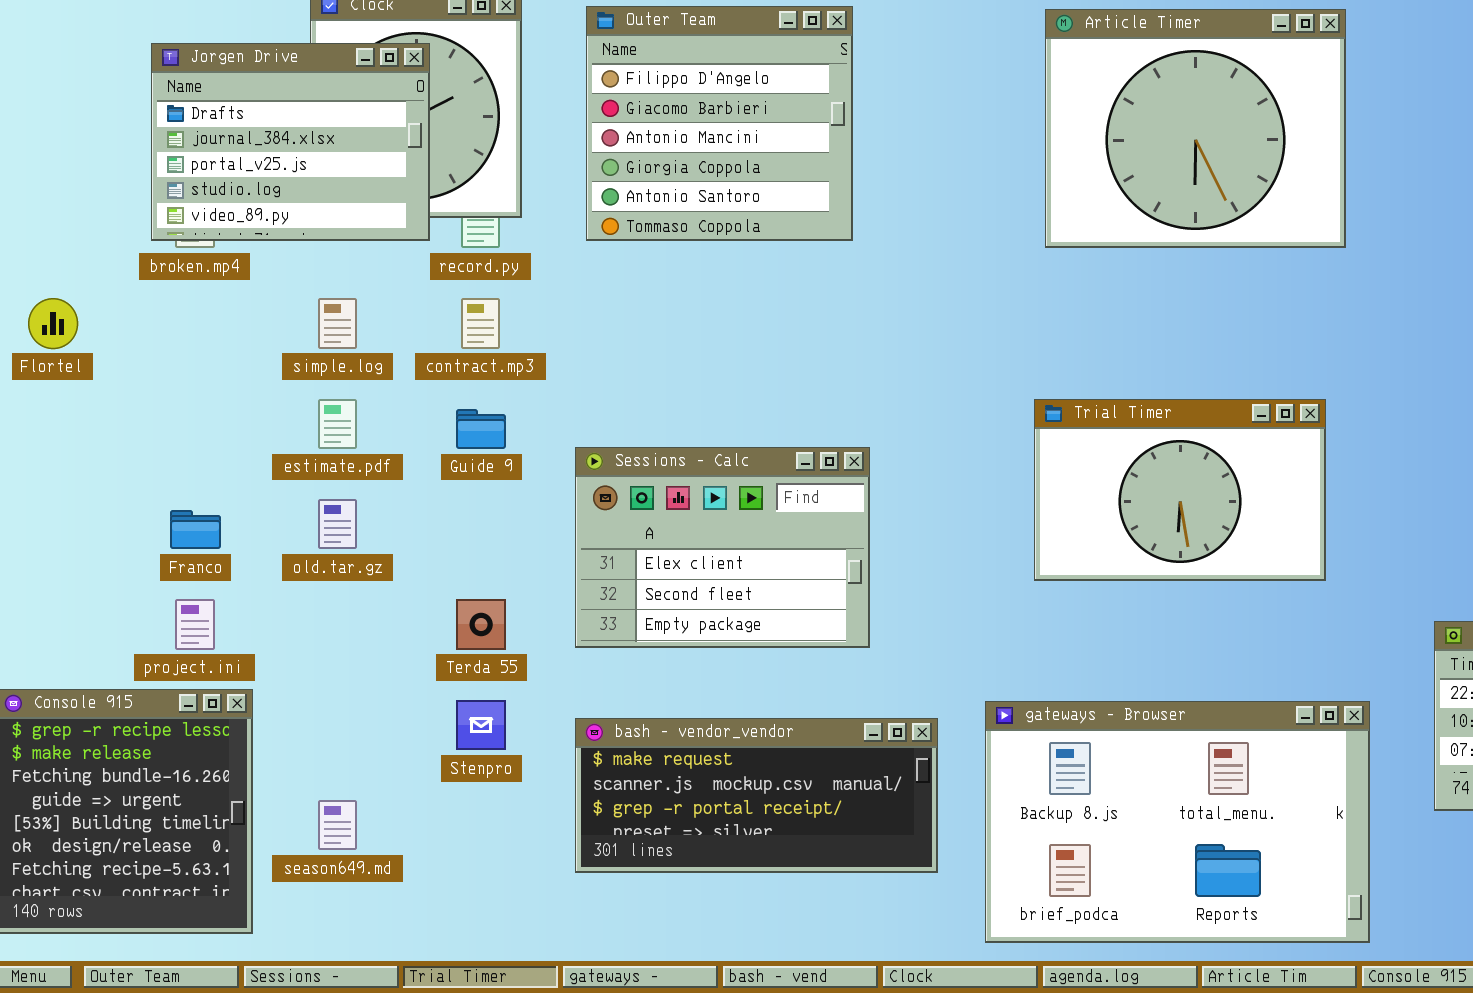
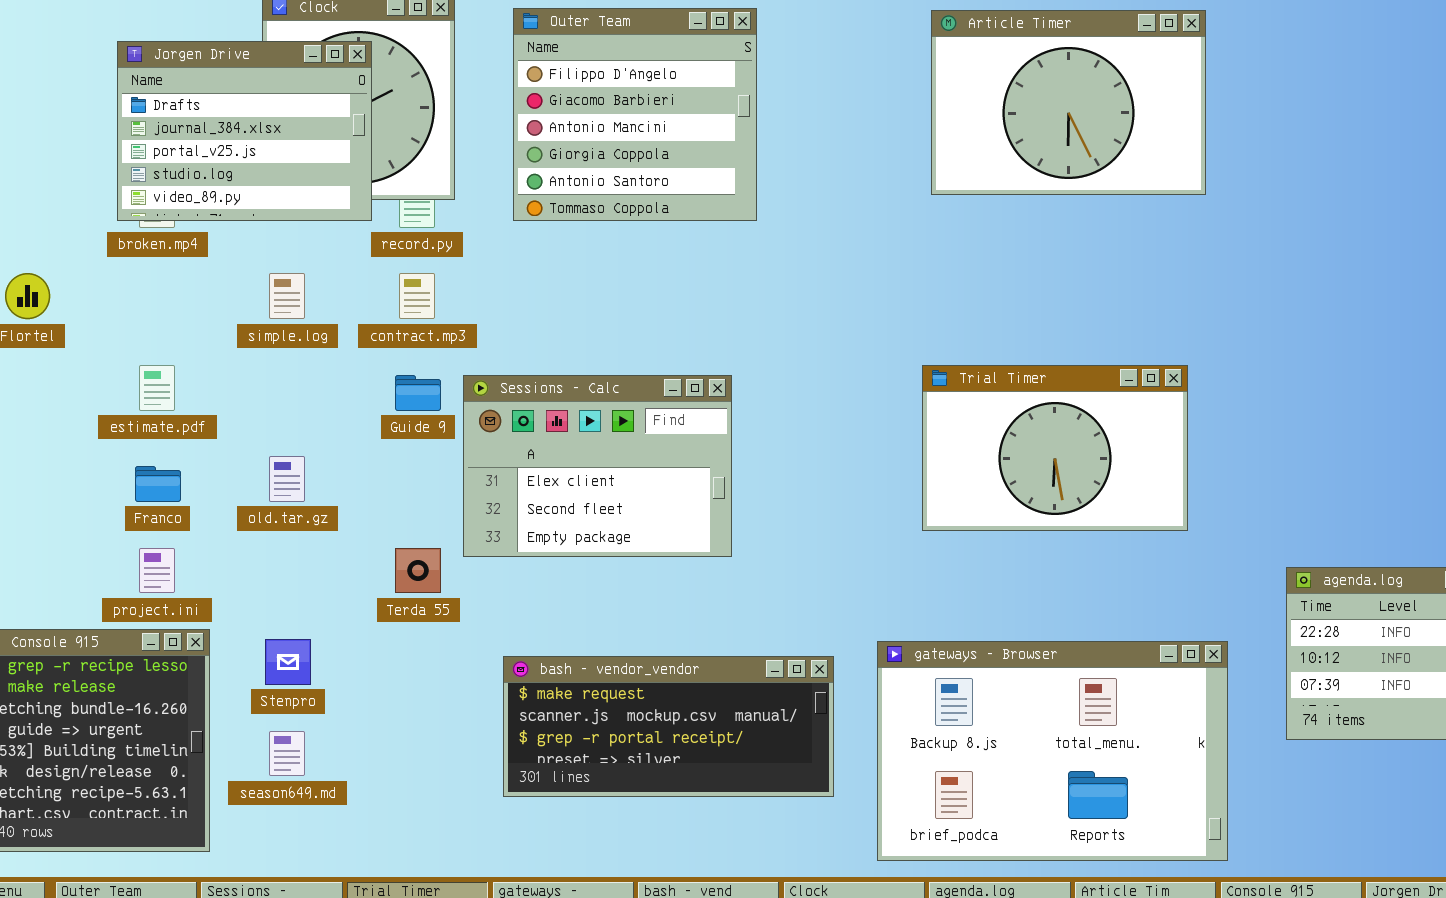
Article Timer: [1045,9,1346,248] -> [931,10,1206,195], resized
estimate.pdf: [318,399,357,449] -> [139,365,175,411], moved
Sessions - Calc: [575,447,870,648] -> [463,375,732,557], moved
Stenpro: [456,700,506,750] -> [265,639,311,685], moved

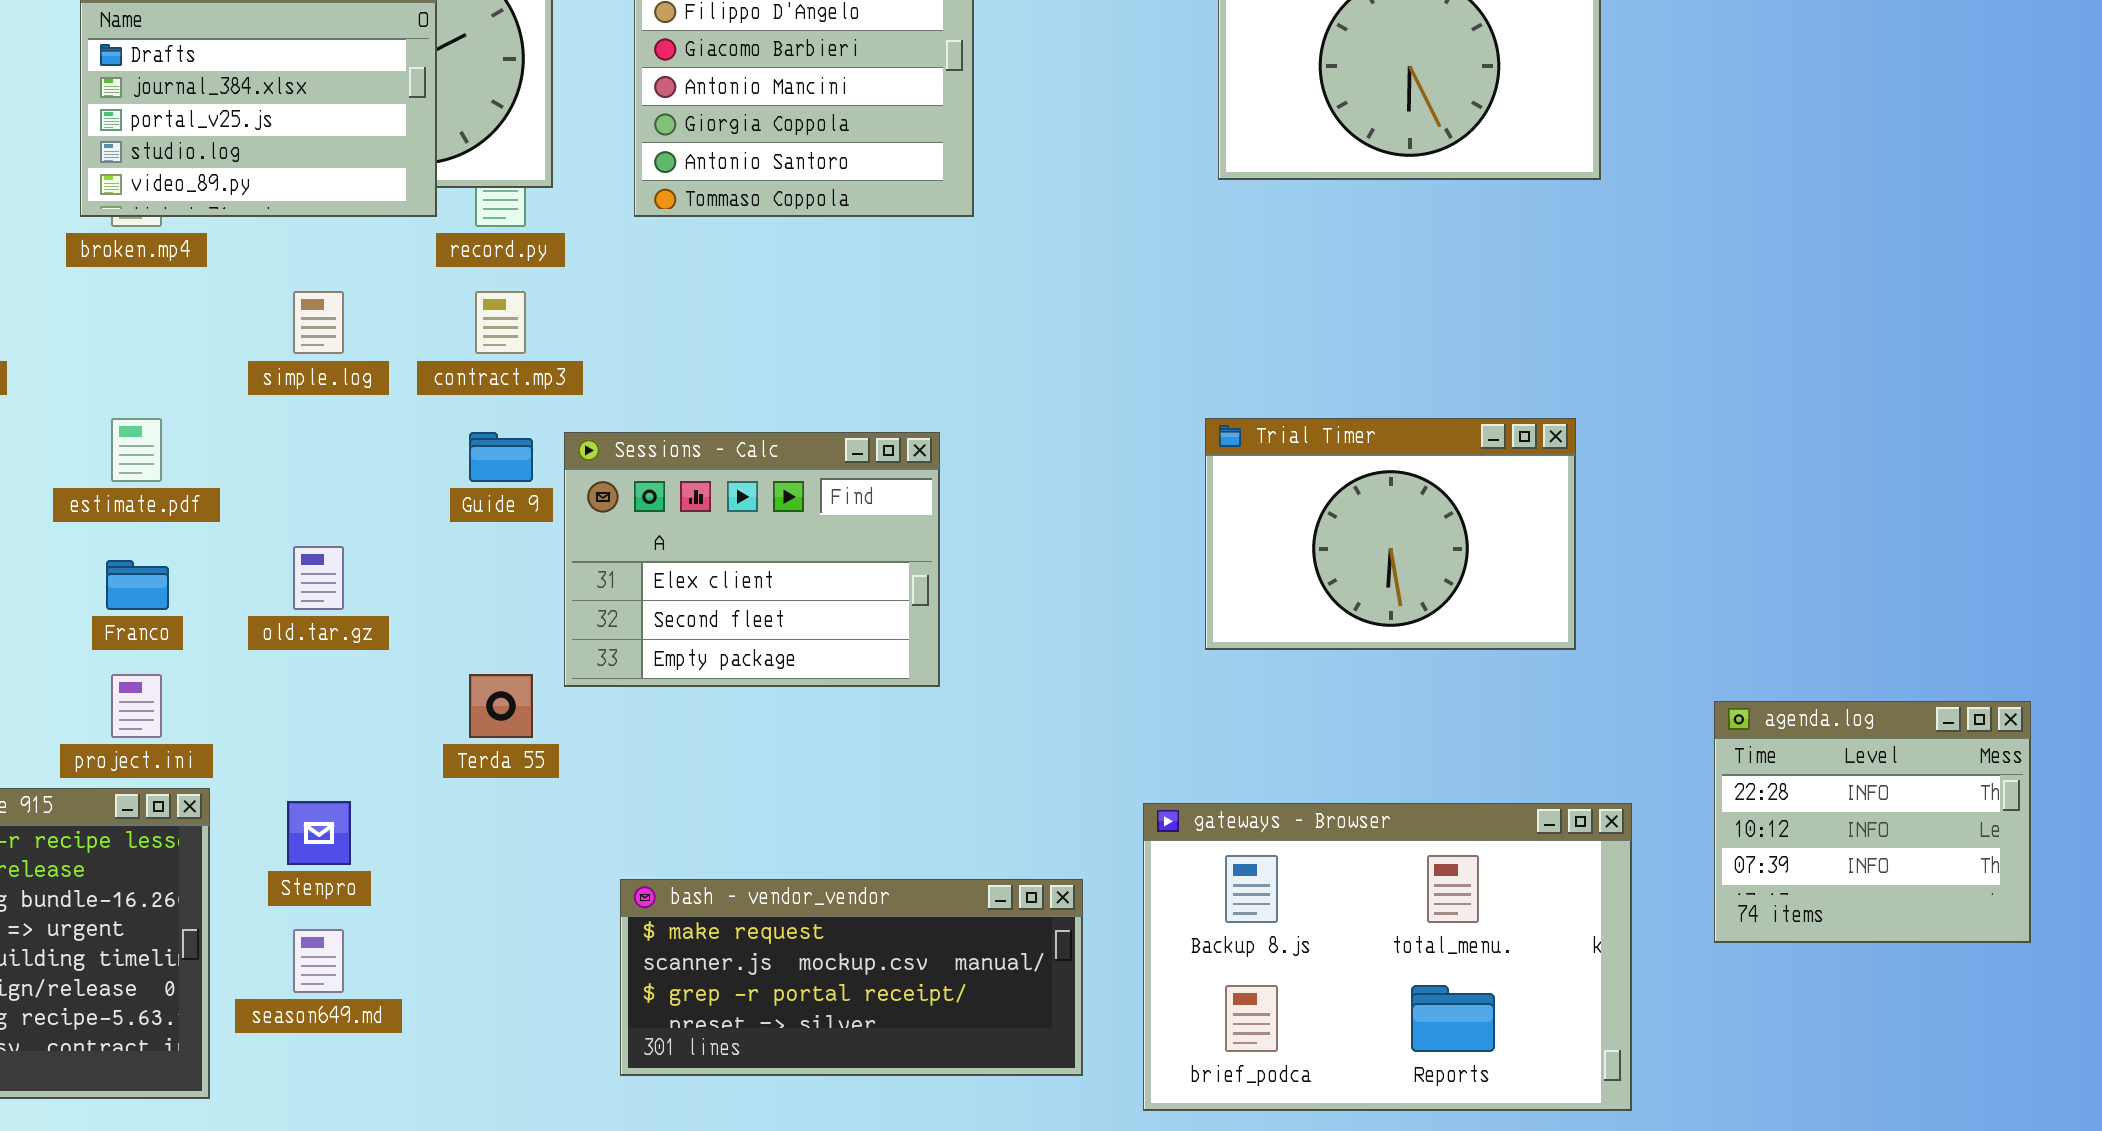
bash - vendor_vendor: [503,656,834,797] -> [620,879,1083,1076], moved

